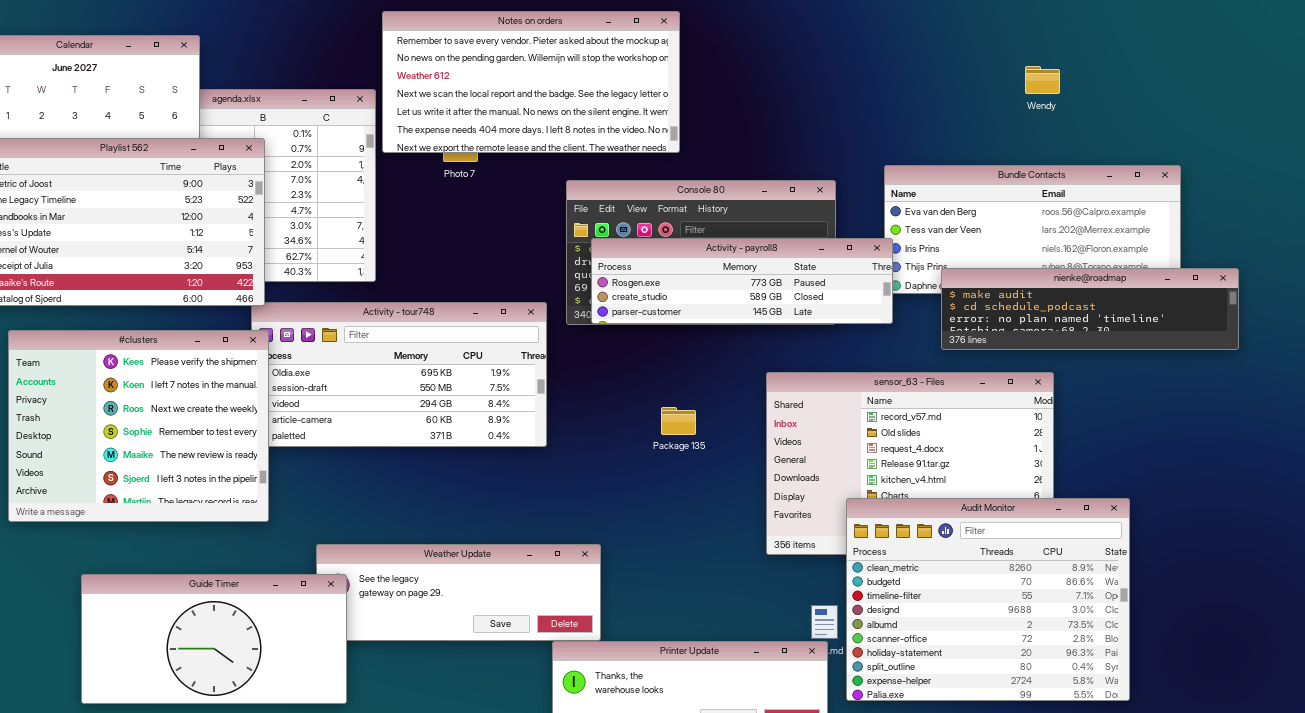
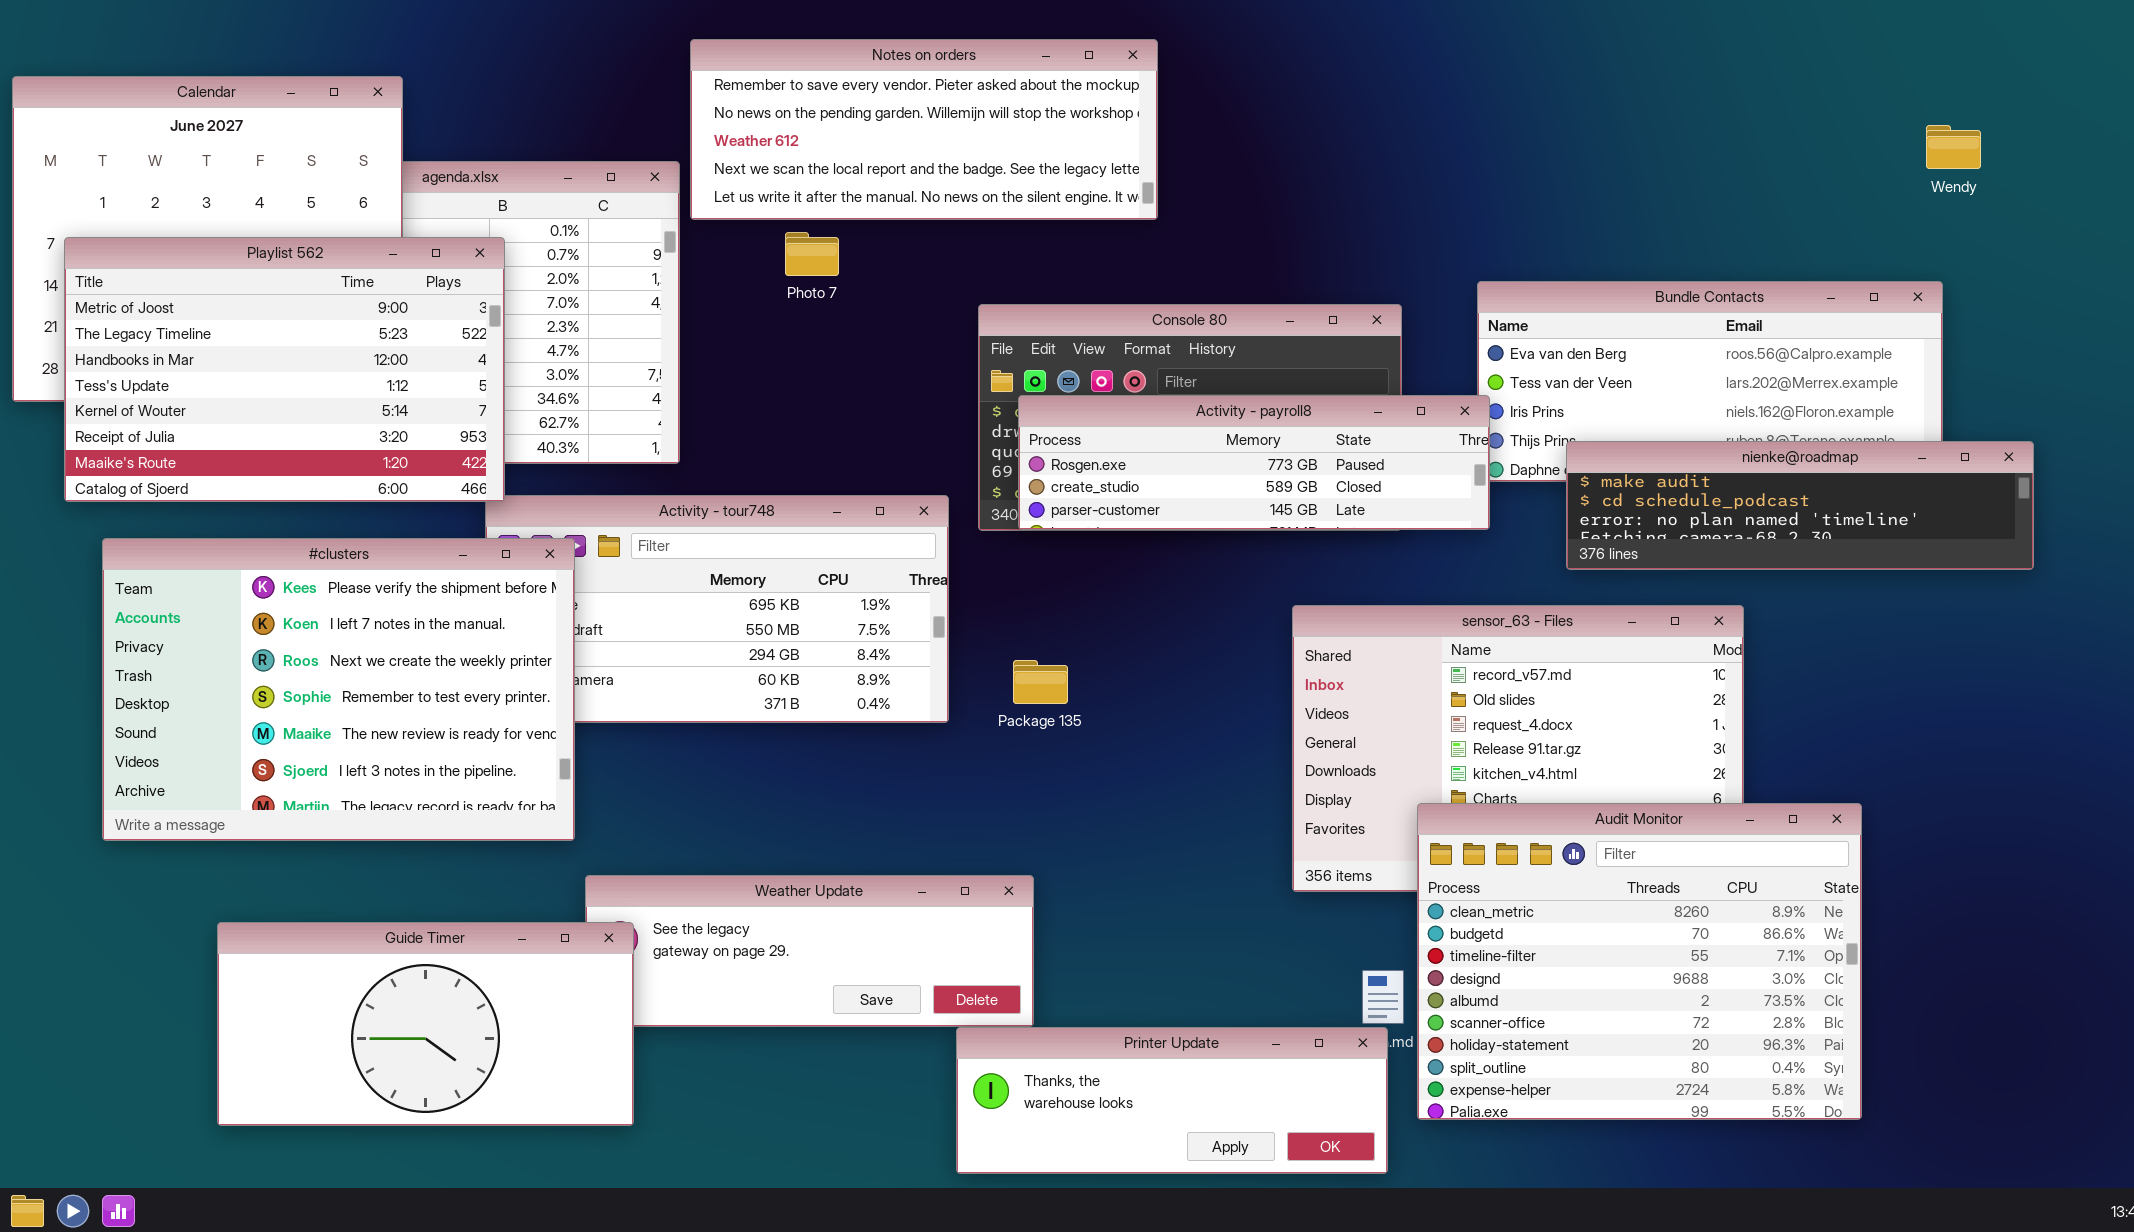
Notes on orders: [382,11,680,153] -> [690,39,1158,220], resized
Wendy: [1025,66,1060,94] -> [1926,125,1981,169], moved
#clusters: [8,330,269,522] -> [102,538,575,841], resized
Package 135: [661,407,696,435] -> [1013,660,1068,704], moved

